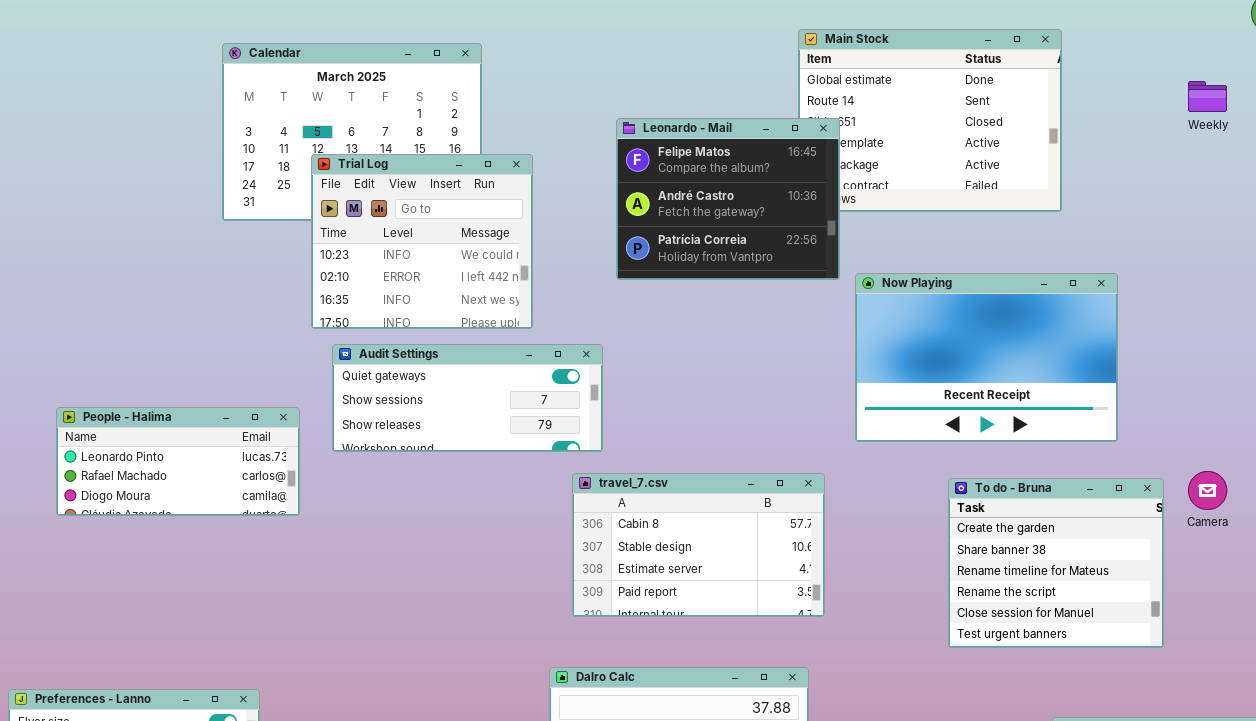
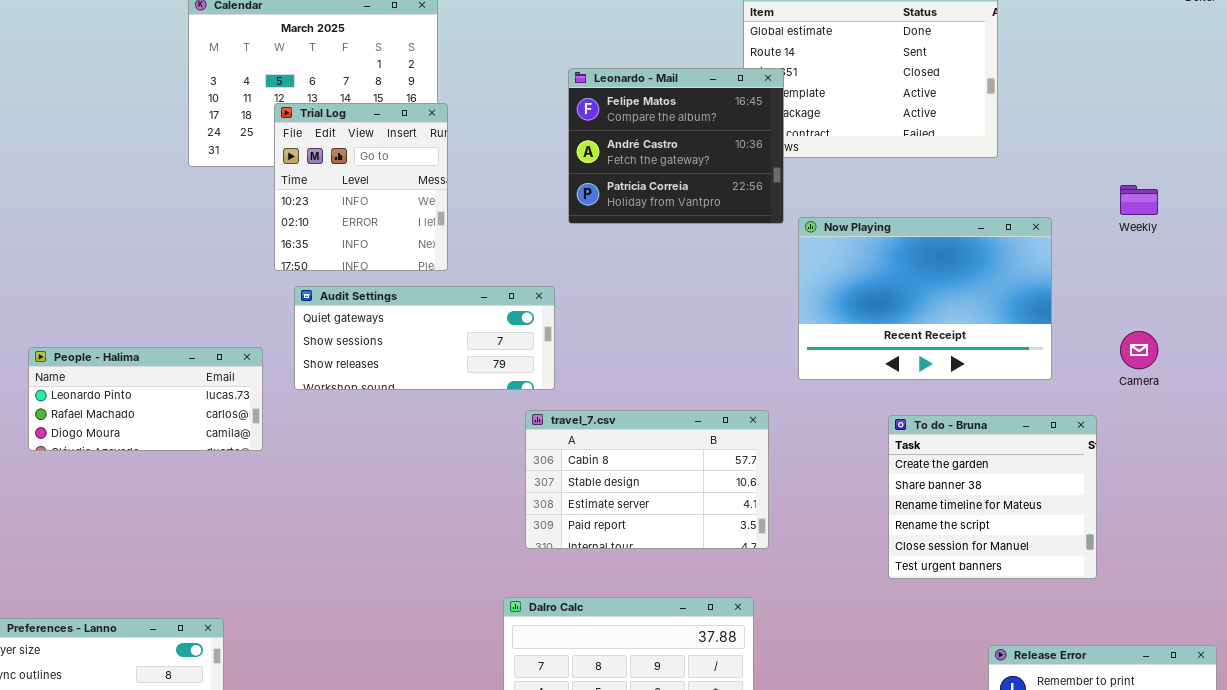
Weekly: [1188,81,1227,112] -> [1120,185,1158,215], moved
Trial Log: [311,154,533,329] -> [274,103,448,271], resized
Camera: [1188,471,1227,510] -> [1120,331,1158,369], moved

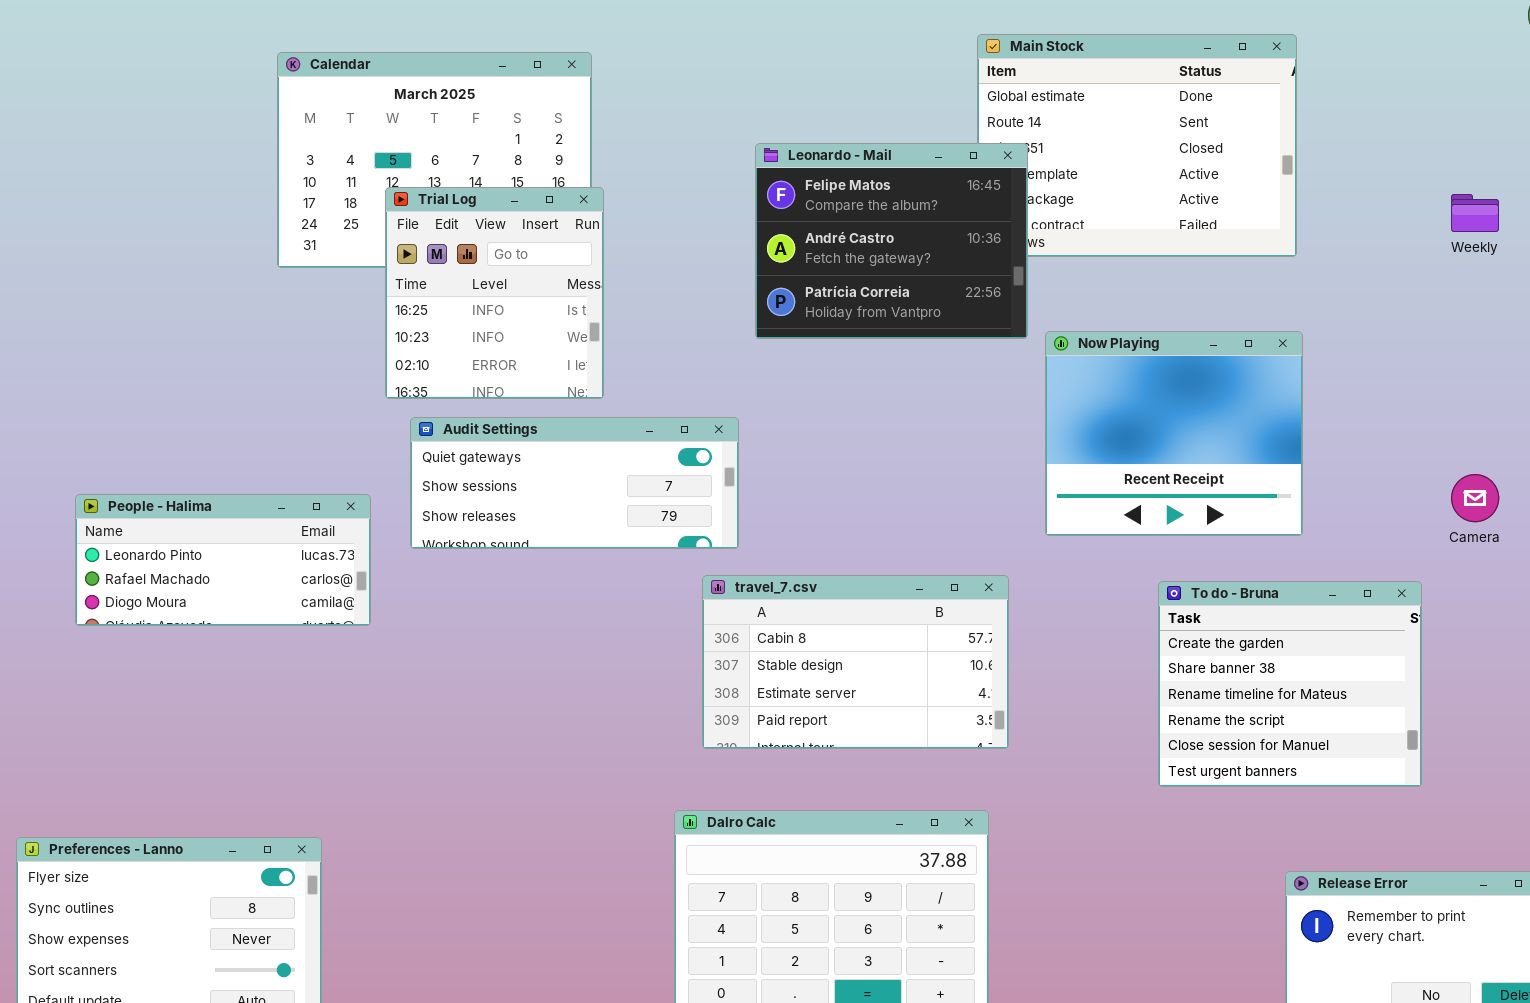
Trial Log: [274,103,448,271] -> [385,187,604,399], scrolled up 1 row
Weekly: [1120,185,1158,215] -> [1451,194,1499,232], moved
Now Playing: [798,217,1052,380] -> [1045,331,1303,536], resized

